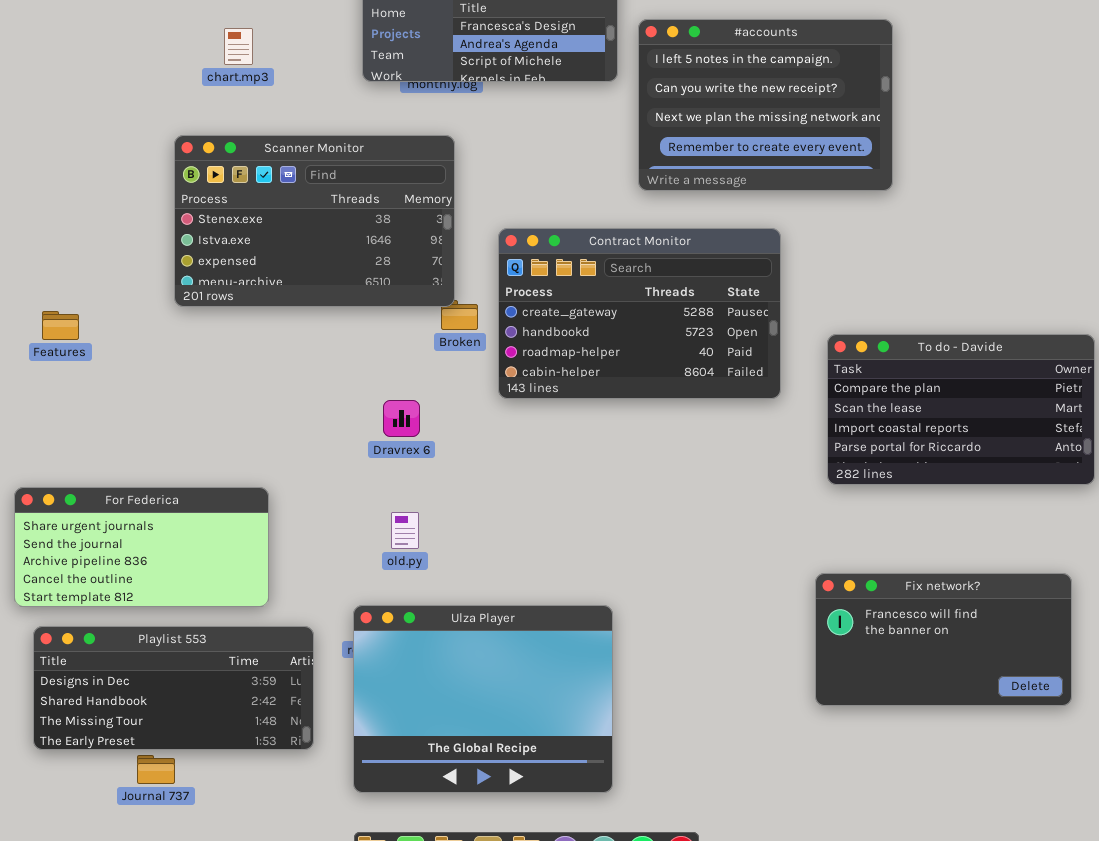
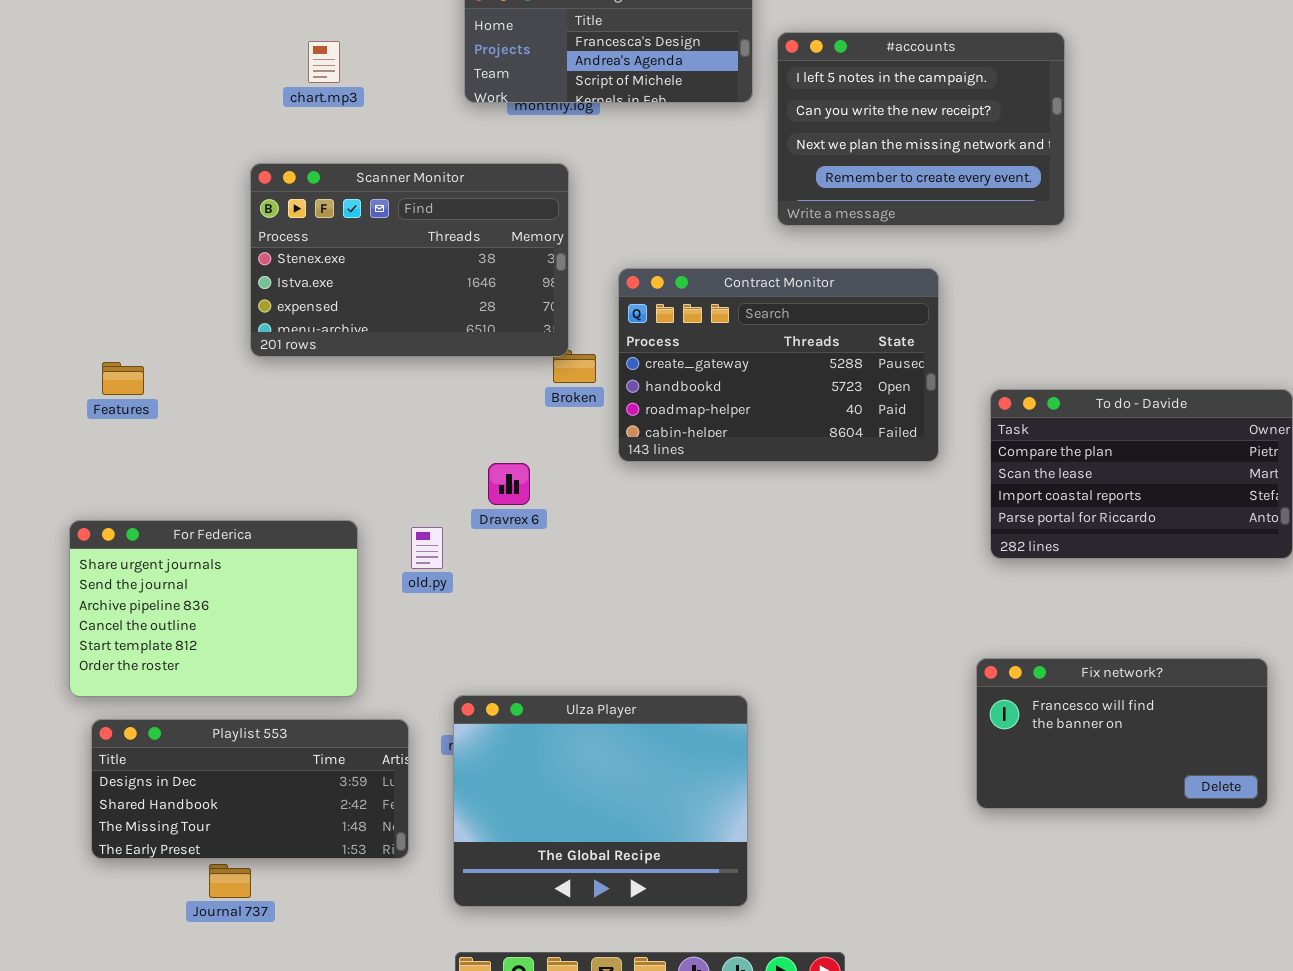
For Federica: [14,487,269,607] -> [69,520,358,697], resized
old.py: [391,512,419,549] -> [411,527,443,569], moved

